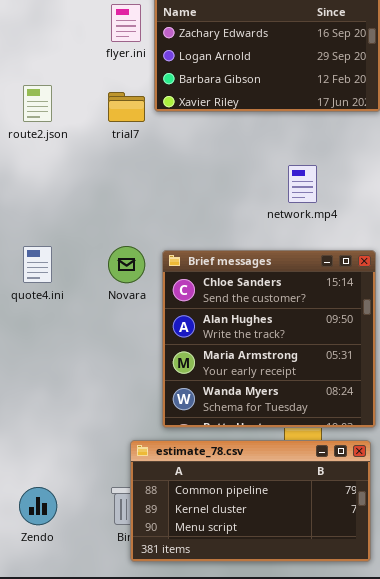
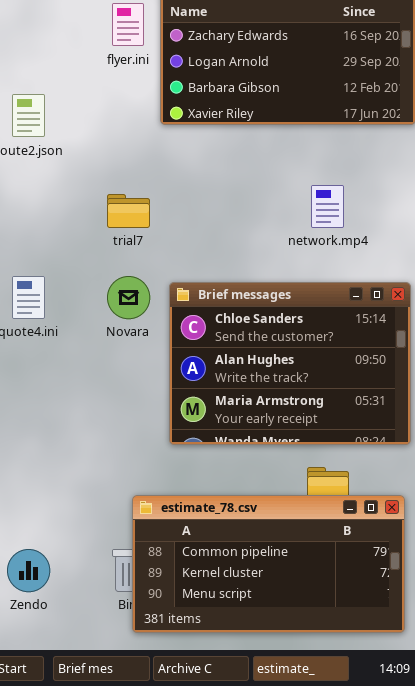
trial7: [108,92,145,122] -> [107,194,150,228], moved
Brief messages: [162,250,376,428] -> [169,282,411,445], resized

